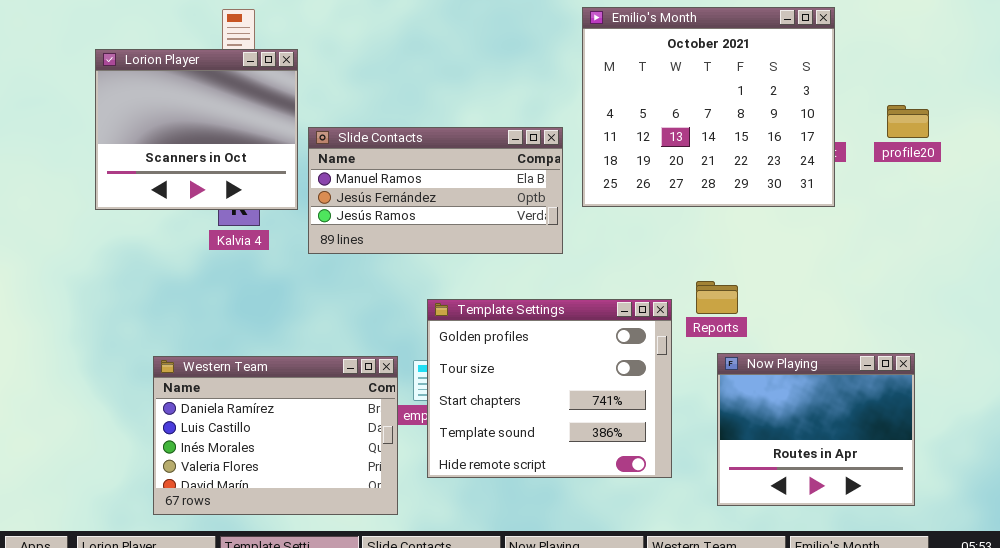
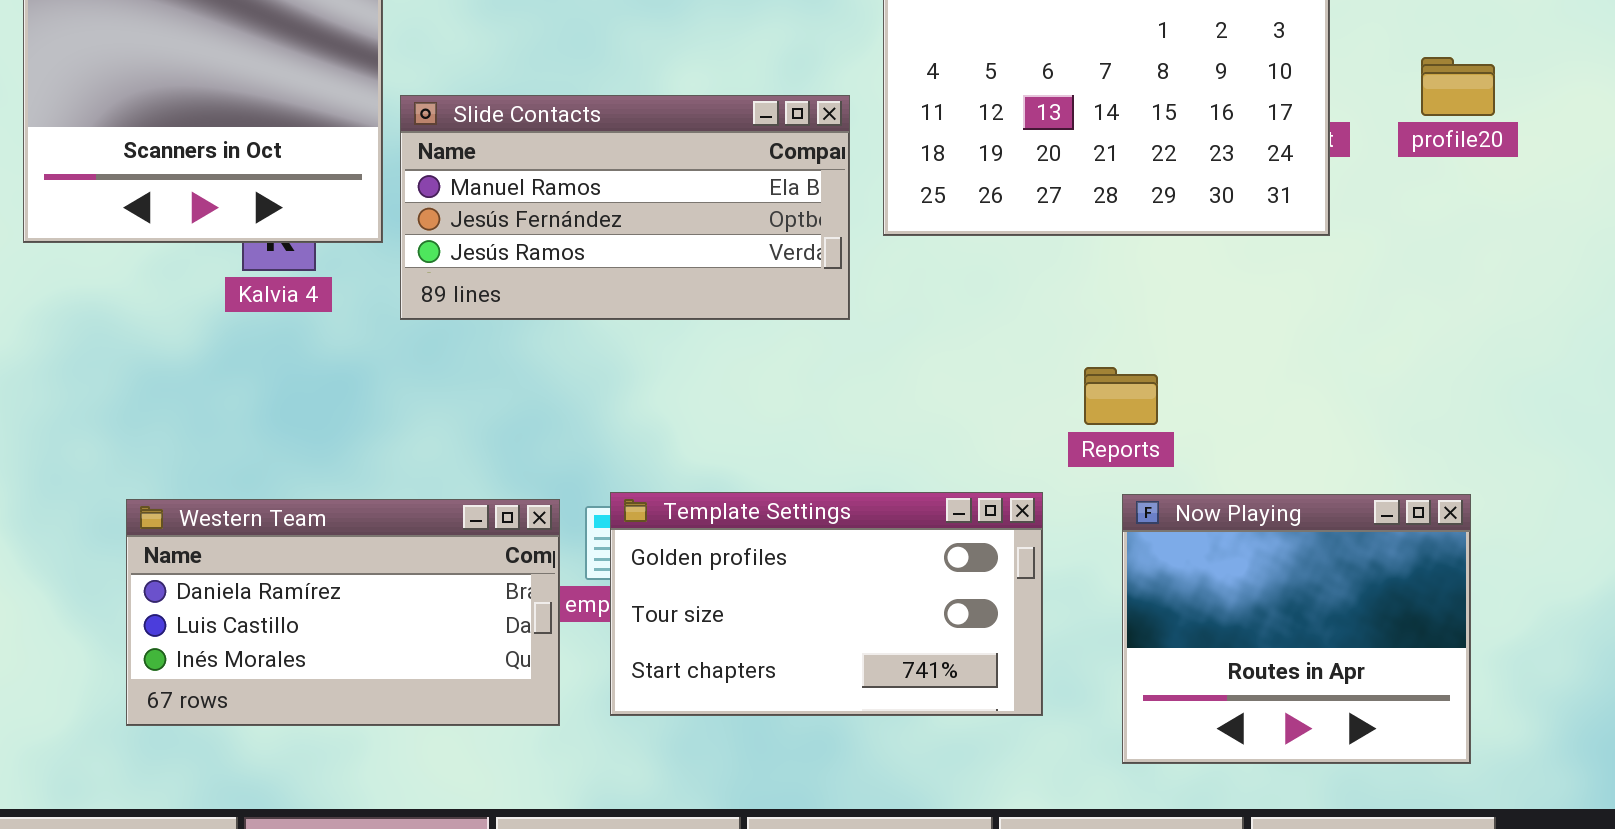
Template Settings: [427,299,672,478] -> [610,492,1043,716], resized
Western Team: [153,356,398,515] -> [126,499,560,726], resized

